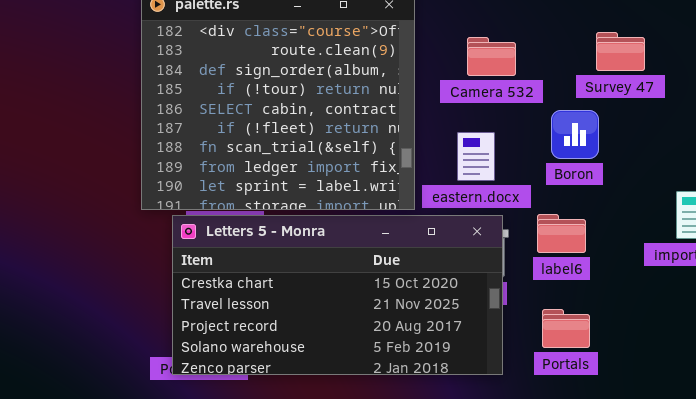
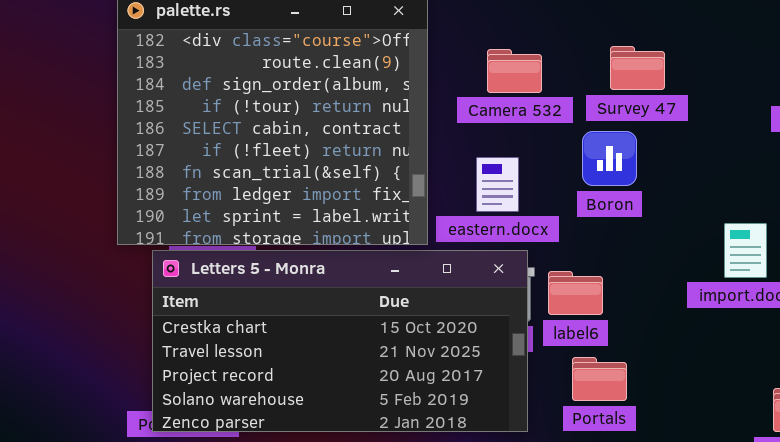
Survey 47: [596,32,645,71] -> [610,46,665,90], moved
label6: [537,214,586,253] -> [548,271,603,315], moved

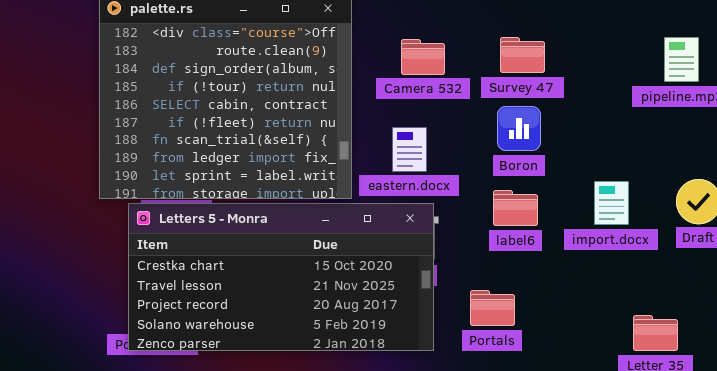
Boron: [582,131,637,186] -> [497,106,541,151], moved
label6: [548,271,603,315] -> [493,190,538,226], moved

